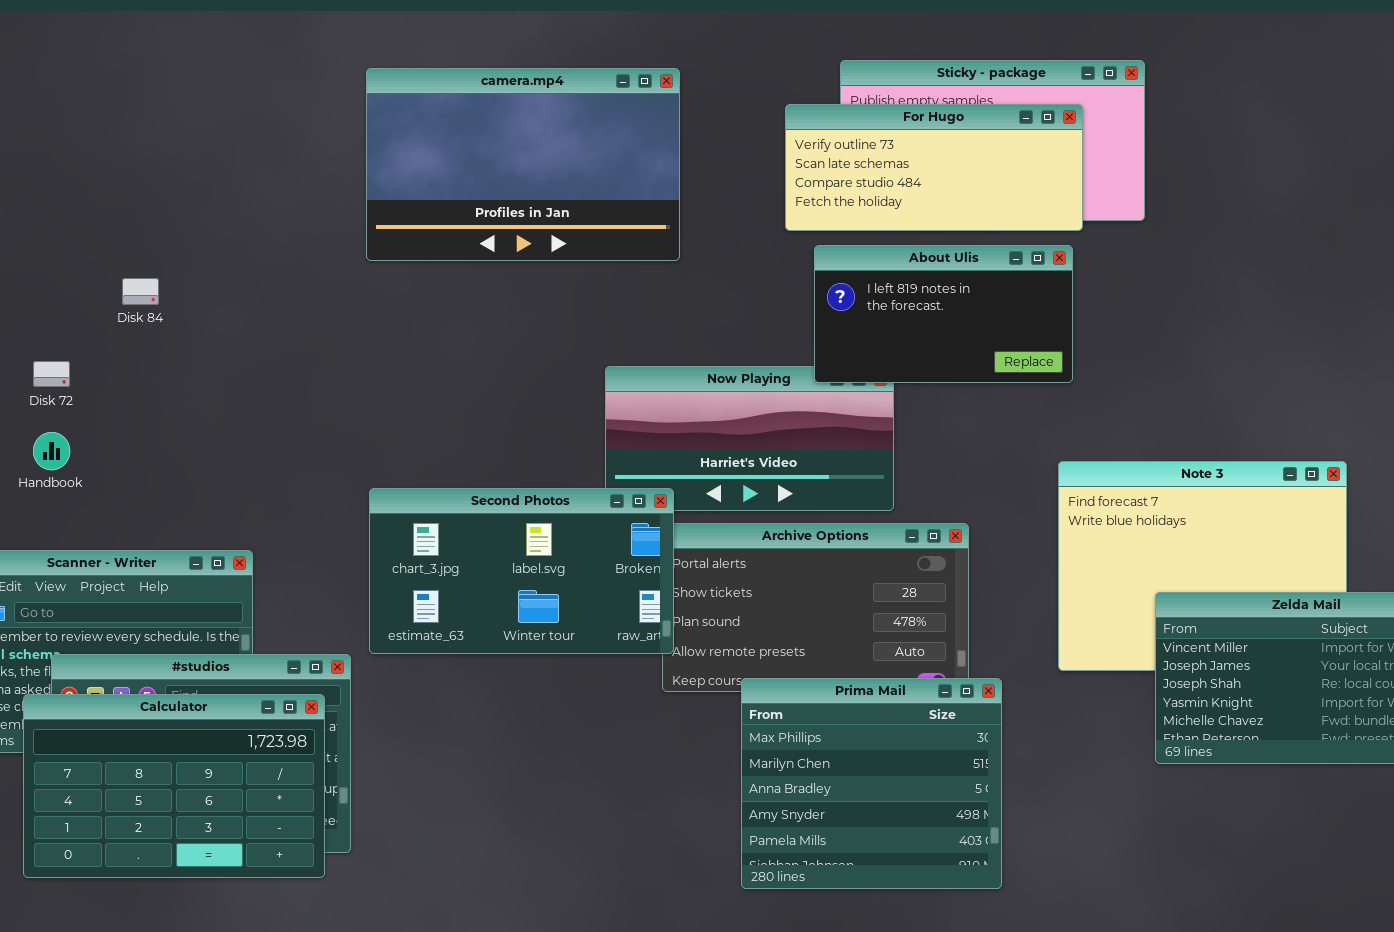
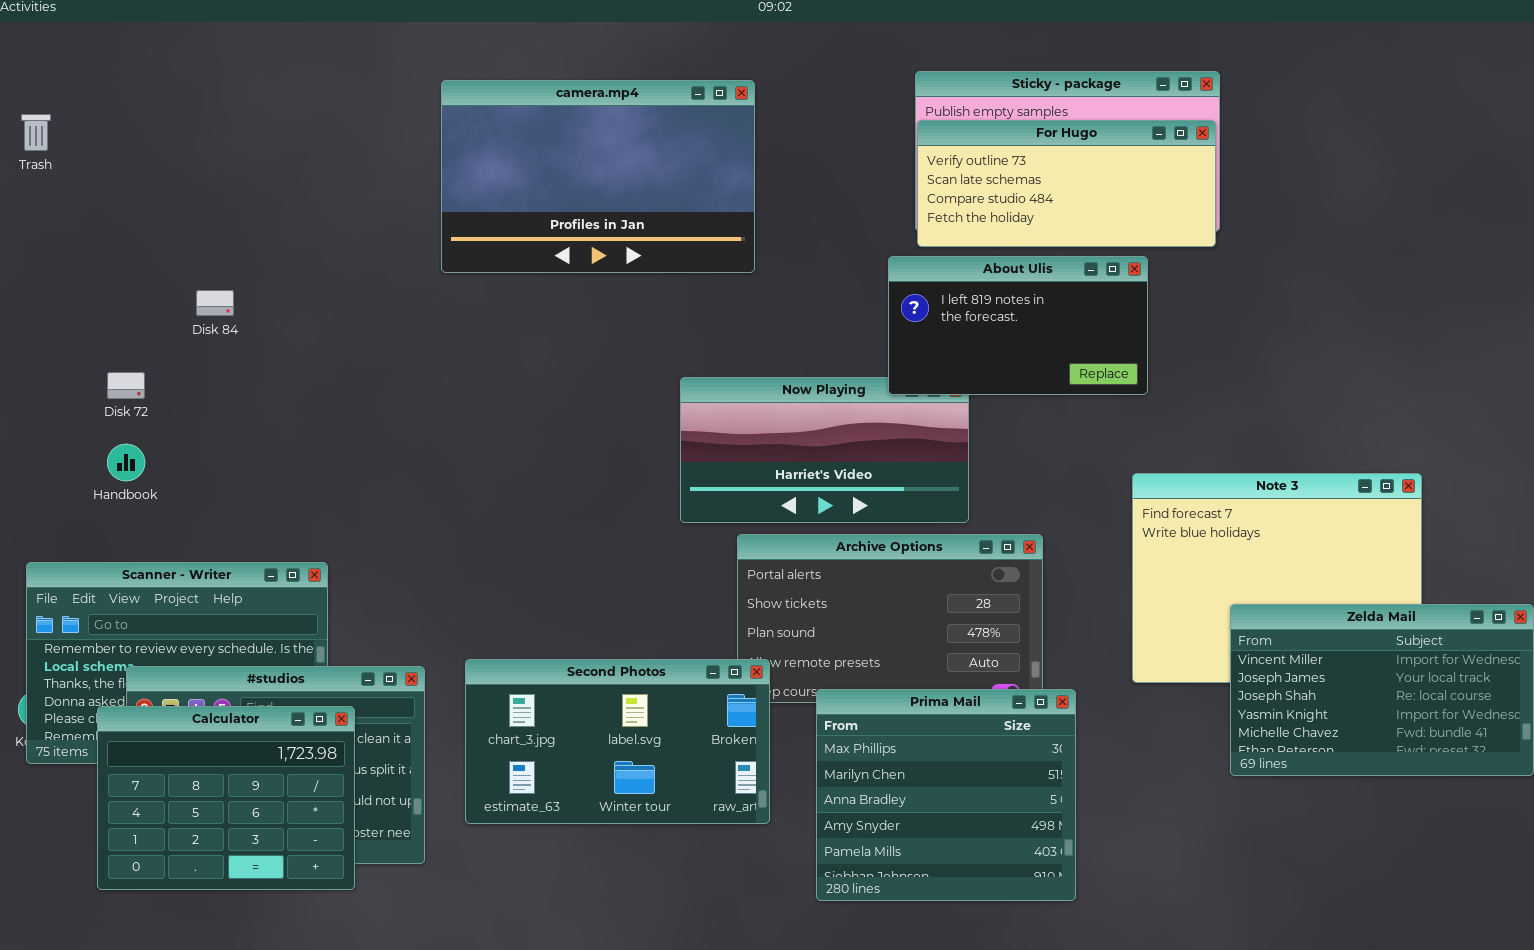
For Hugo: [785,104,1083,231] -> [917,120,1216,247], moved
Second Photos: [369,488,674,654] -> [465,659,770,824], moved
Calculator: [23,694,325,878] -> [97,706,355,890], resized

